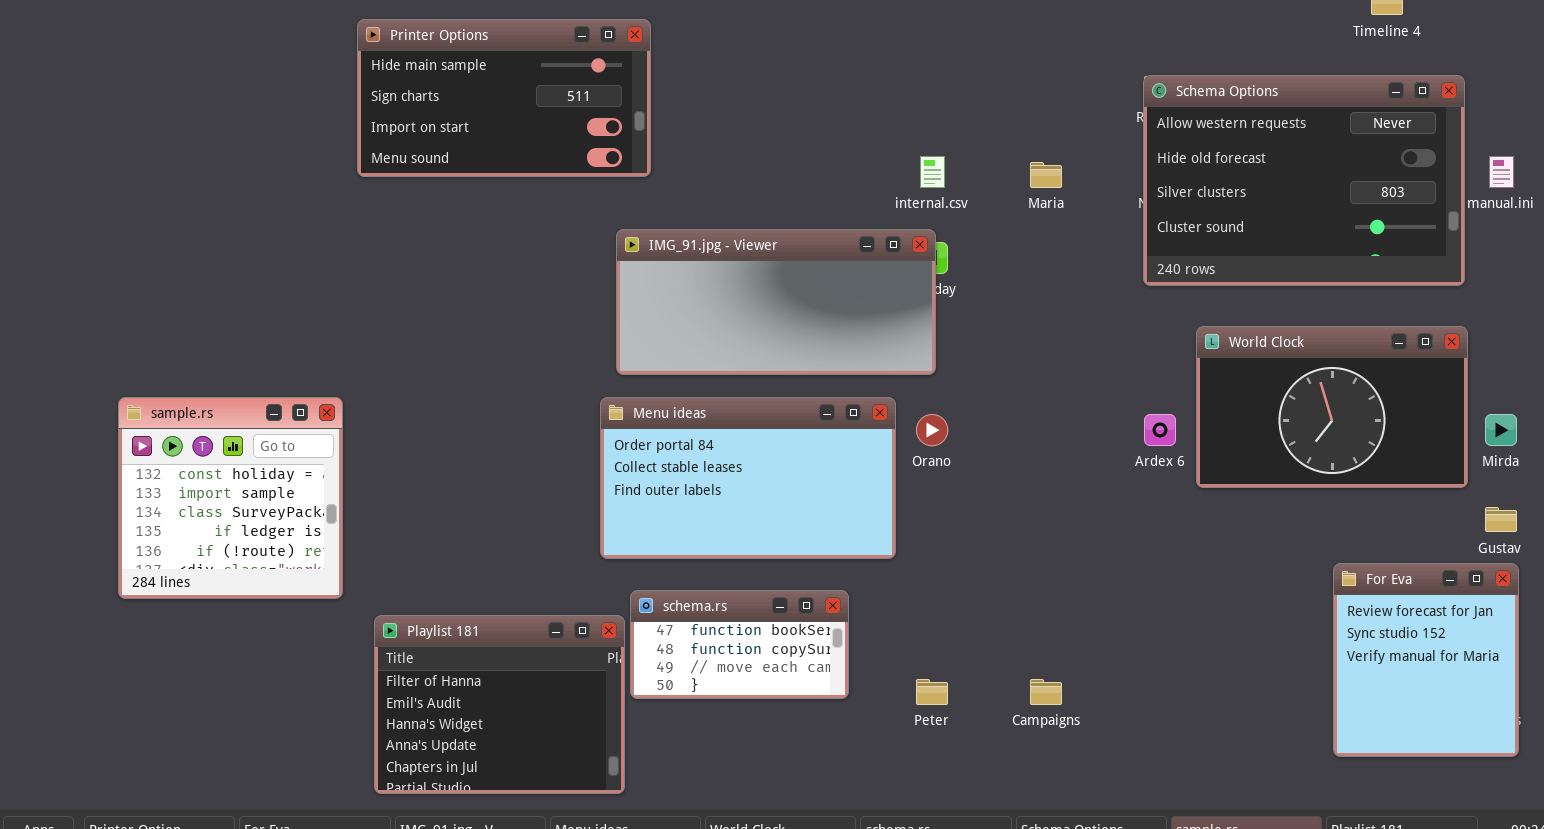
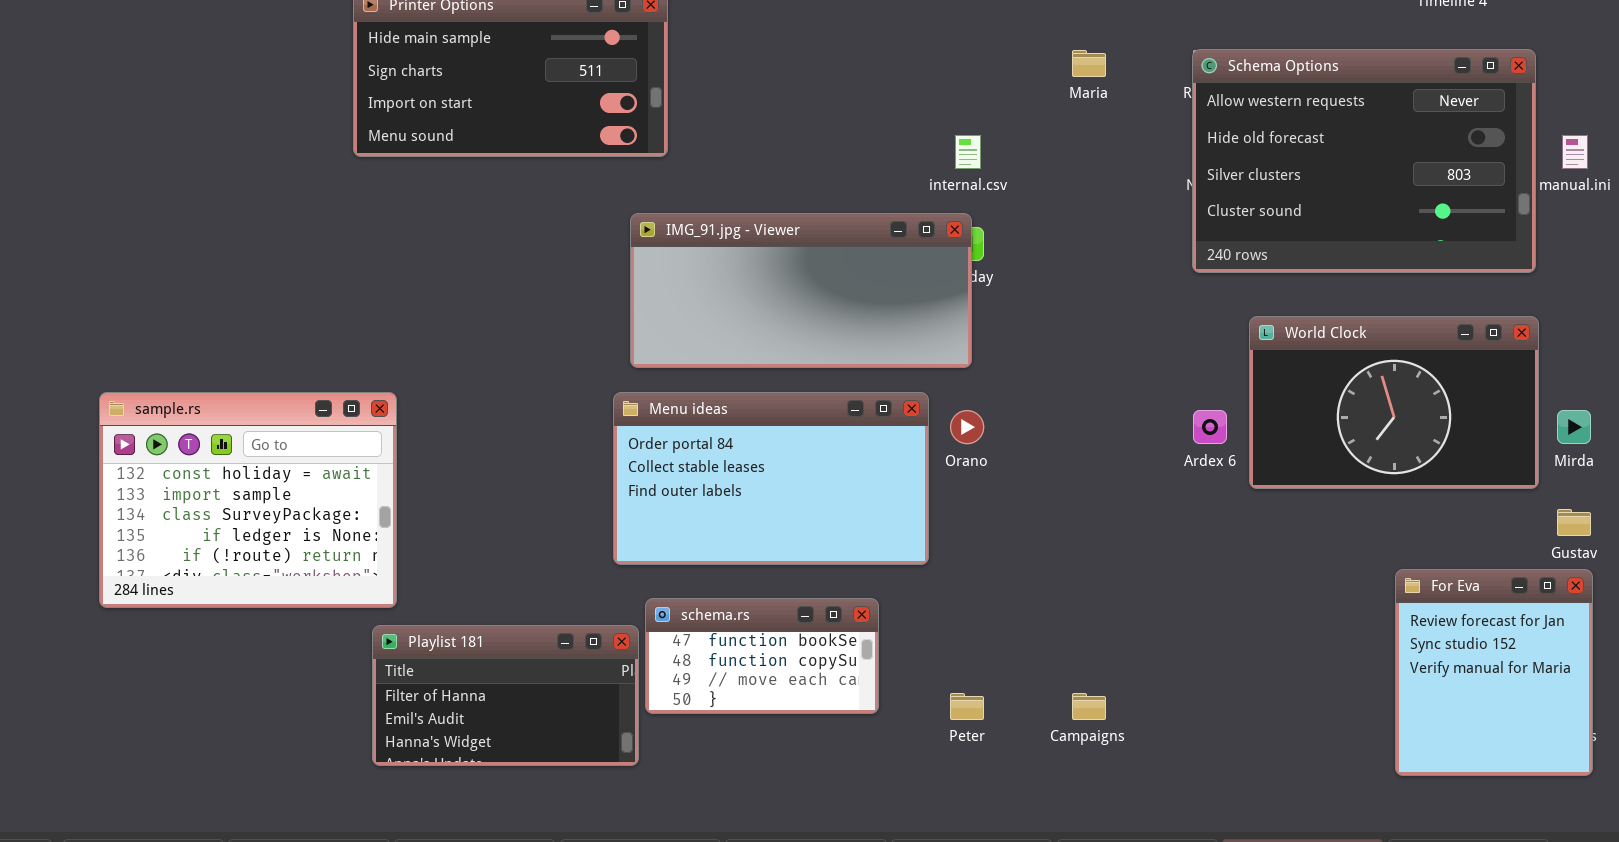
Maria: [1030,162,1062,188] -> [1072,50,1106,77], moved
sample.rs: [118,397,343,599] -> [99,392,397,608], resized
Playlist 181: [374,615,625,794] -> [372,625,639,766], resized

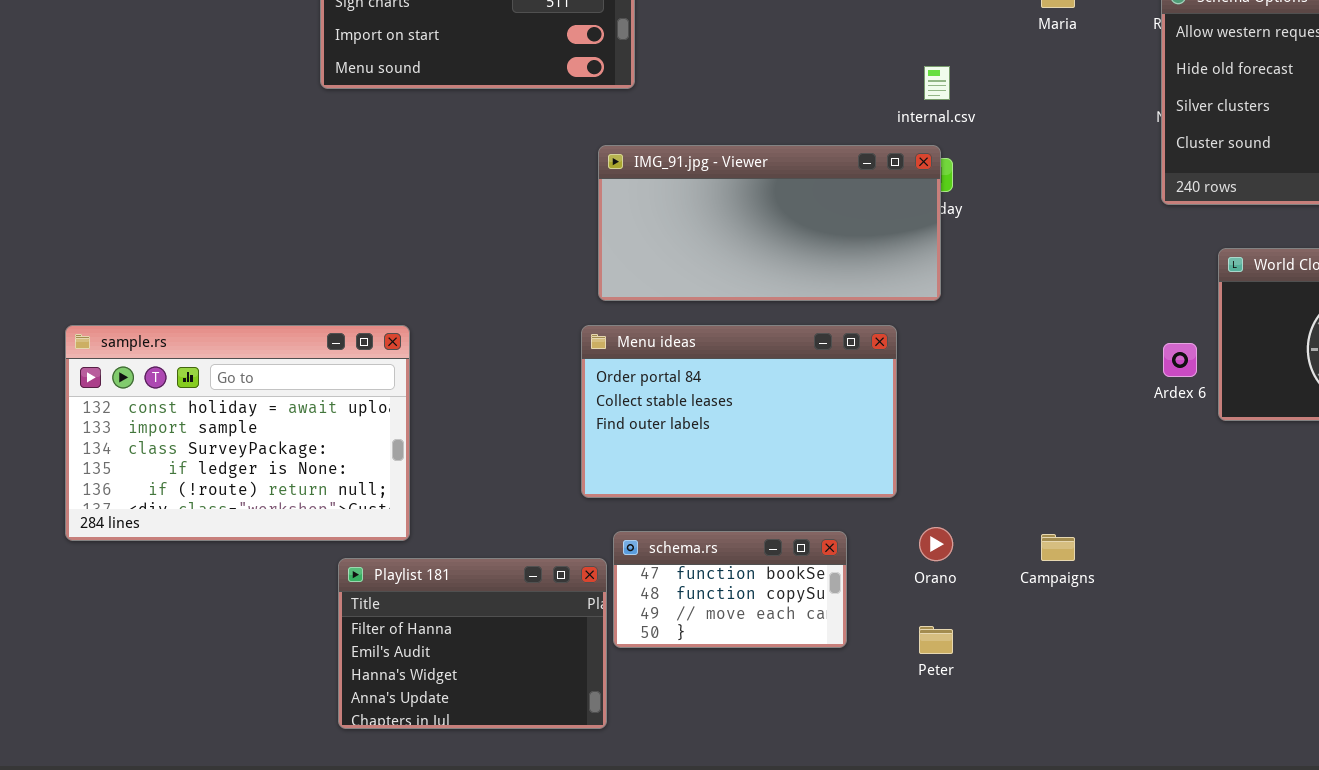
sample.rs: [99,392,397,608] -> [65,325,410,541], resized
Orano: [950,410,984,444] -> [919,527,953,561], moved
Playlist 181: [372,625,639,766] -> [338,558,607,729], resized
Campaigns: [1072,693,1106,720] -> [1041,534,1075,561], moved

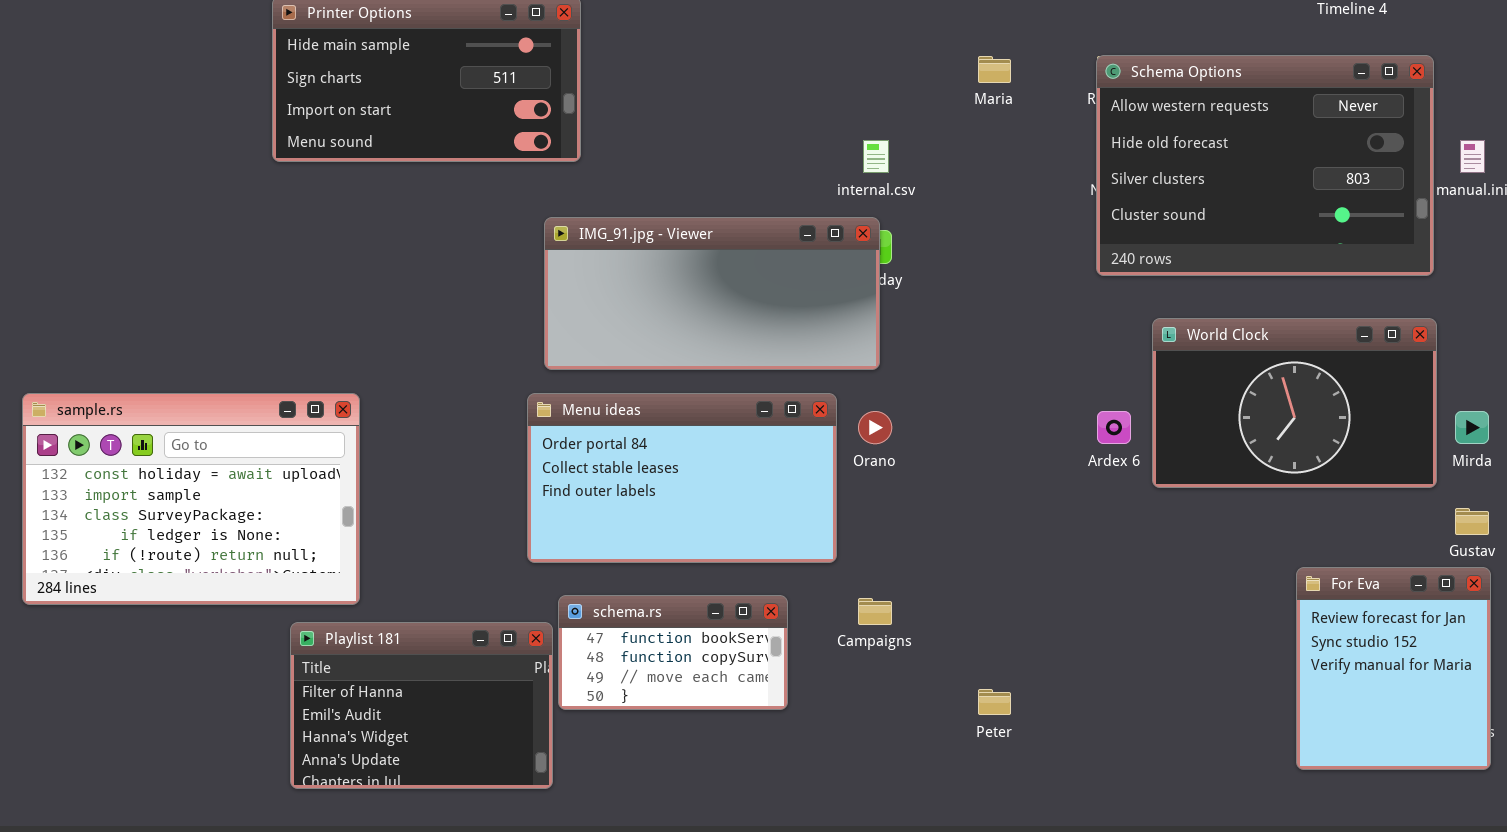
Orano: [919,527,953,561] -> [858,411,892,444], moved
Campaigns: [1041,534,1075,561] -> [858,598,892,625], moved
Peter: [919,626,953,654] -> [978,689,1011,715], moved

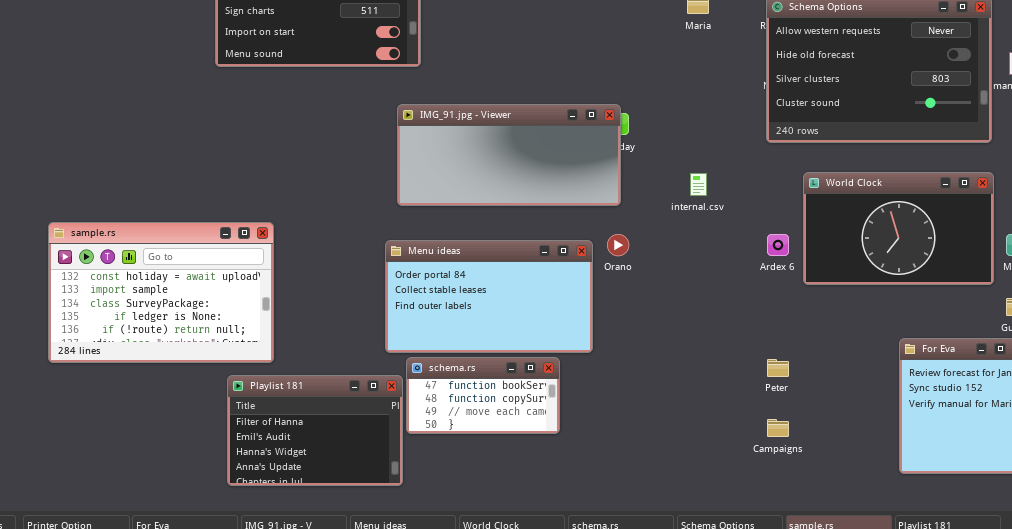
internal.csv: [863,140,889,173] -> [690,173,707,196], moved
Menu ideas: [527,393,837,563] -> [385,240,593,353], moved
Campaigns: [858,598,892,625] -> [767,419,789,437], moved
Peter: [978,689,1011,715] -> [767,359,789,377], moved

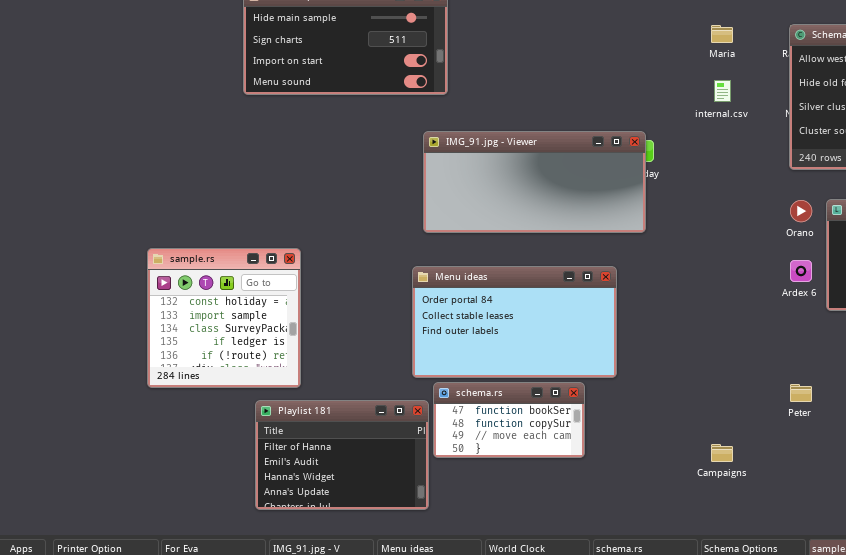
internal.csv: [690,173,707,196] -> [714,80,731,102], moved
sample.rs: [48,222,274,363] -> [147,248,301,388], resized
Orano: [607,234,629,256] -> [790,200,812,222], moved
Campaigns: [767,419,789,437] -> [711,444,733,462], moved

